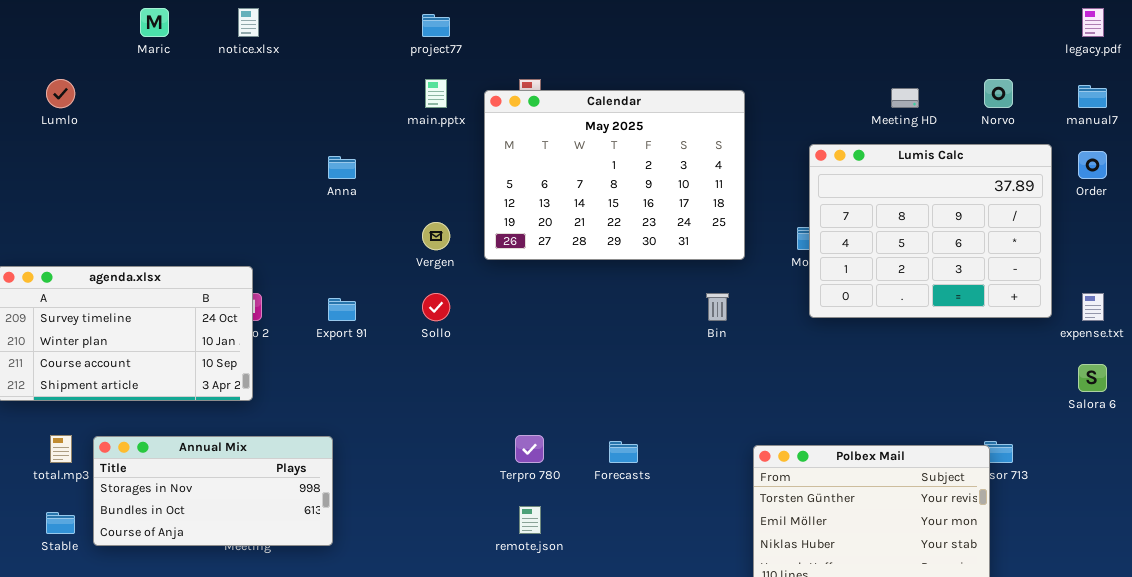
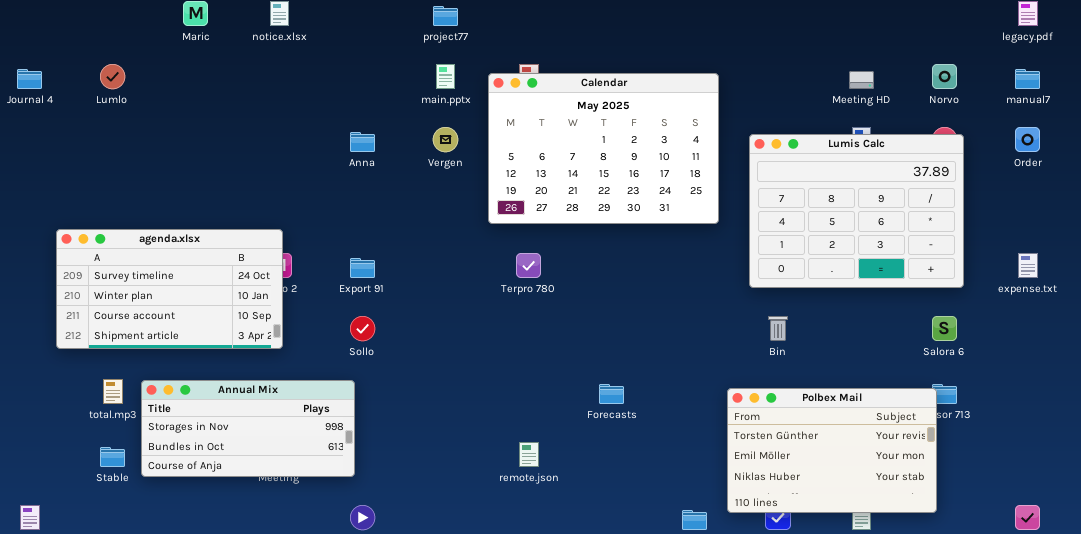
Lumis Calc: [809,144,1052,318] -> [749,134,964,288], moved
Vergen: [422,222,450,250] -> [433,127,458,152], moved
Sollo: [422,293,450,321] -> [350,316,375,341], moved
Bin: [706,293,729,321] -> [768,316,788,341], moved
Salora 6: [1078,364,1107,392] -> [932,316,957,341], moved
Terpro 780: [515,435,544,463] -> [516,253,541,278], moved

